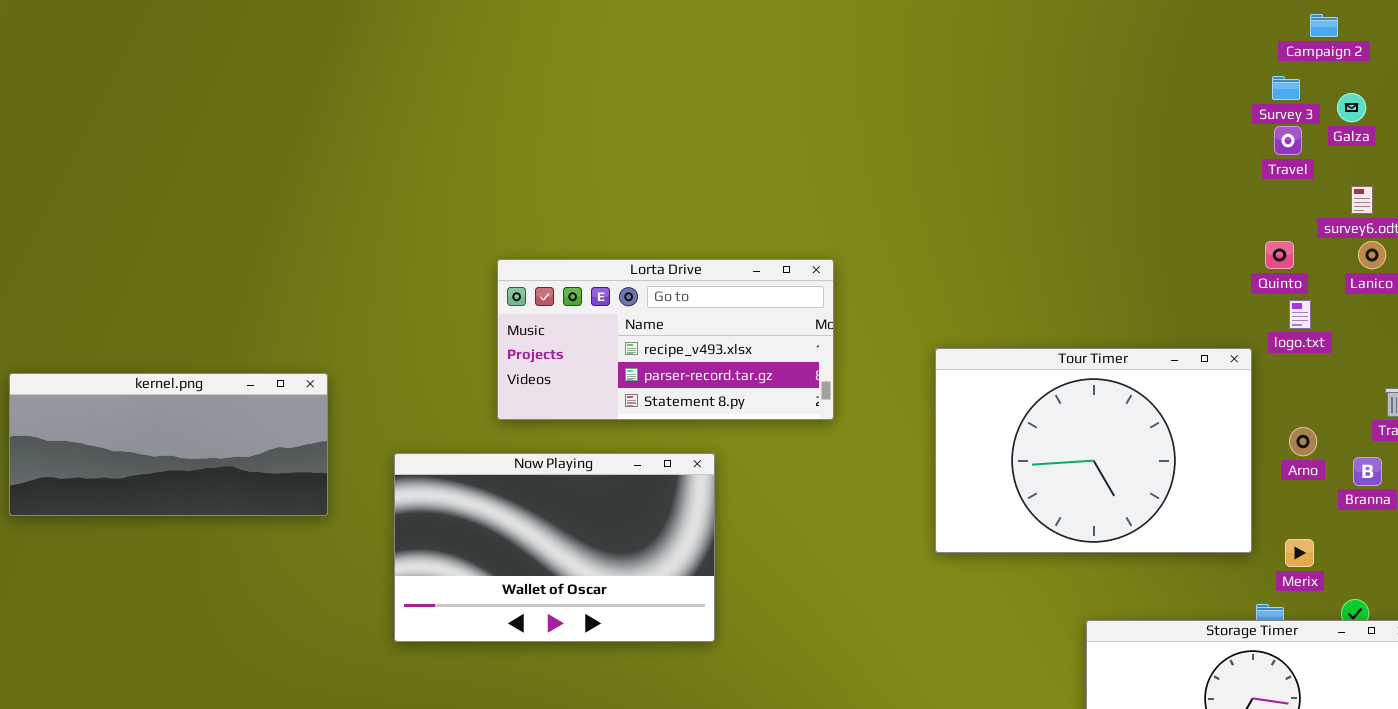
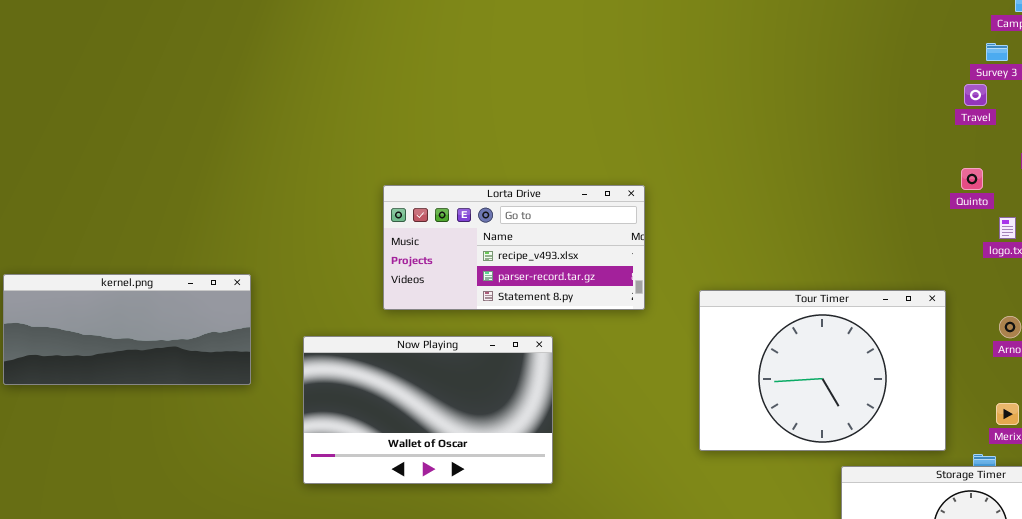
Travel: [1274,126,1302,155] -> [964,84,987,106], moved
Quinto: [1265,241,1294,269] -> [961,168,983,190], moved
Tour Timer: [935,348,1252,553] -> [699,290,946,451], moved

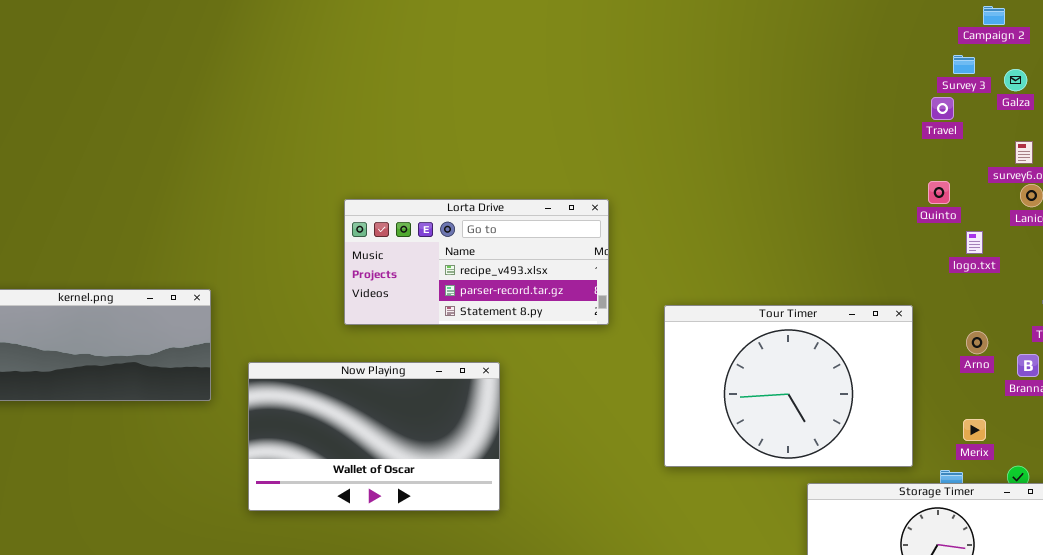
Now Playing: [303,336,553,484] -> [248,362,500,511], moved

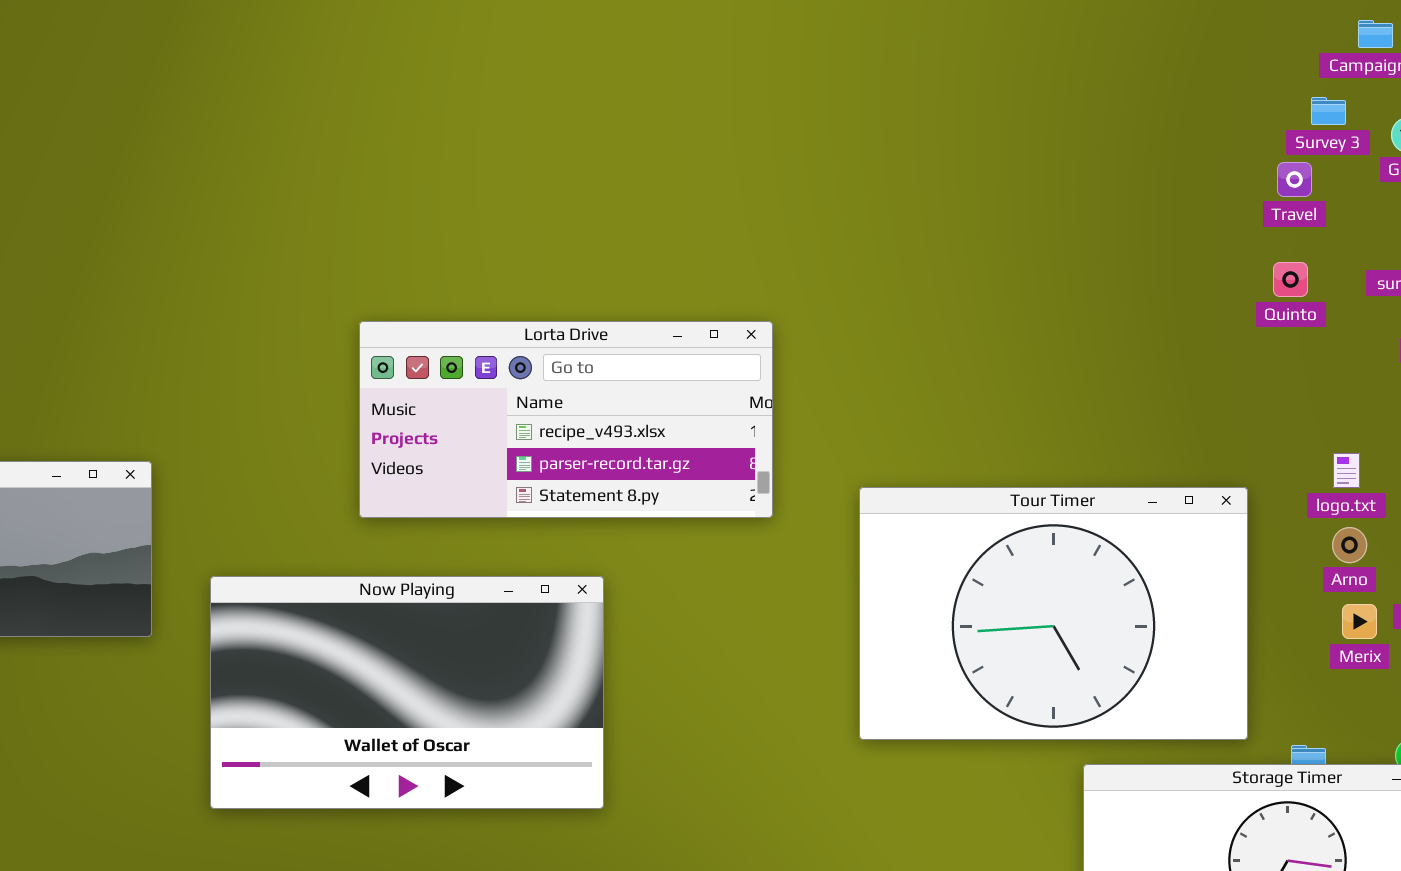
Quinto: [928,181,950,204] -> [1273,262,1308,297], moved
logo.txt: [966,231,983,254] -> [1333,453,1360,488], moved
Merix: [963,419,986,441] -> [1342,604,1377,639], moved

